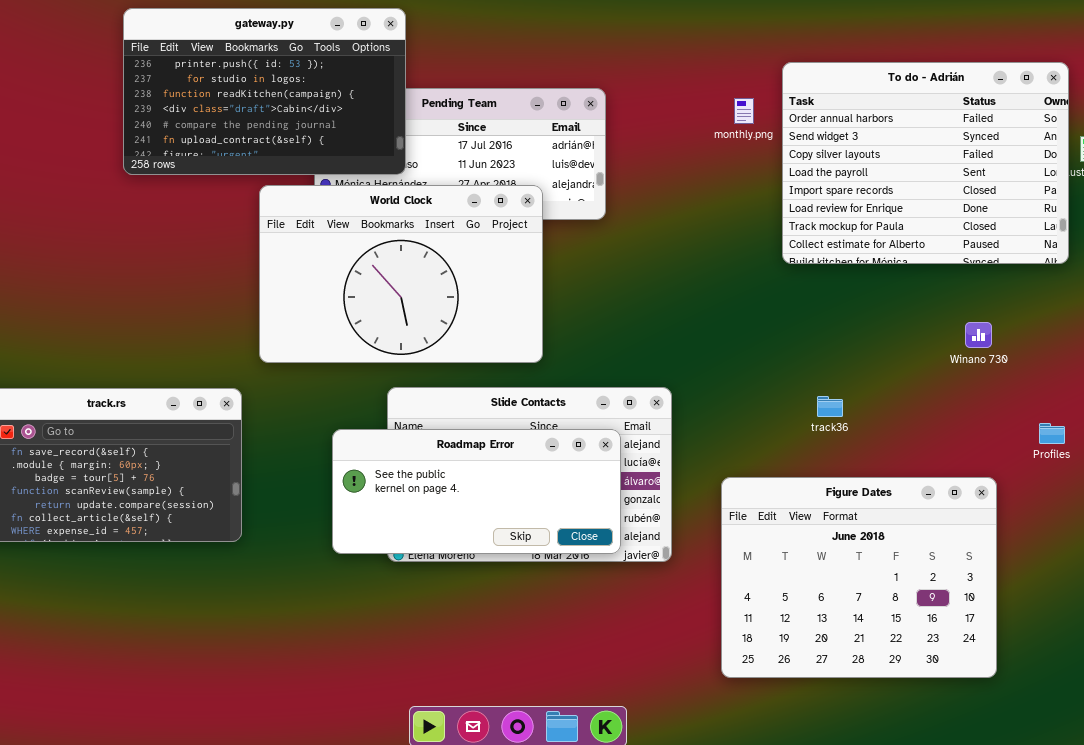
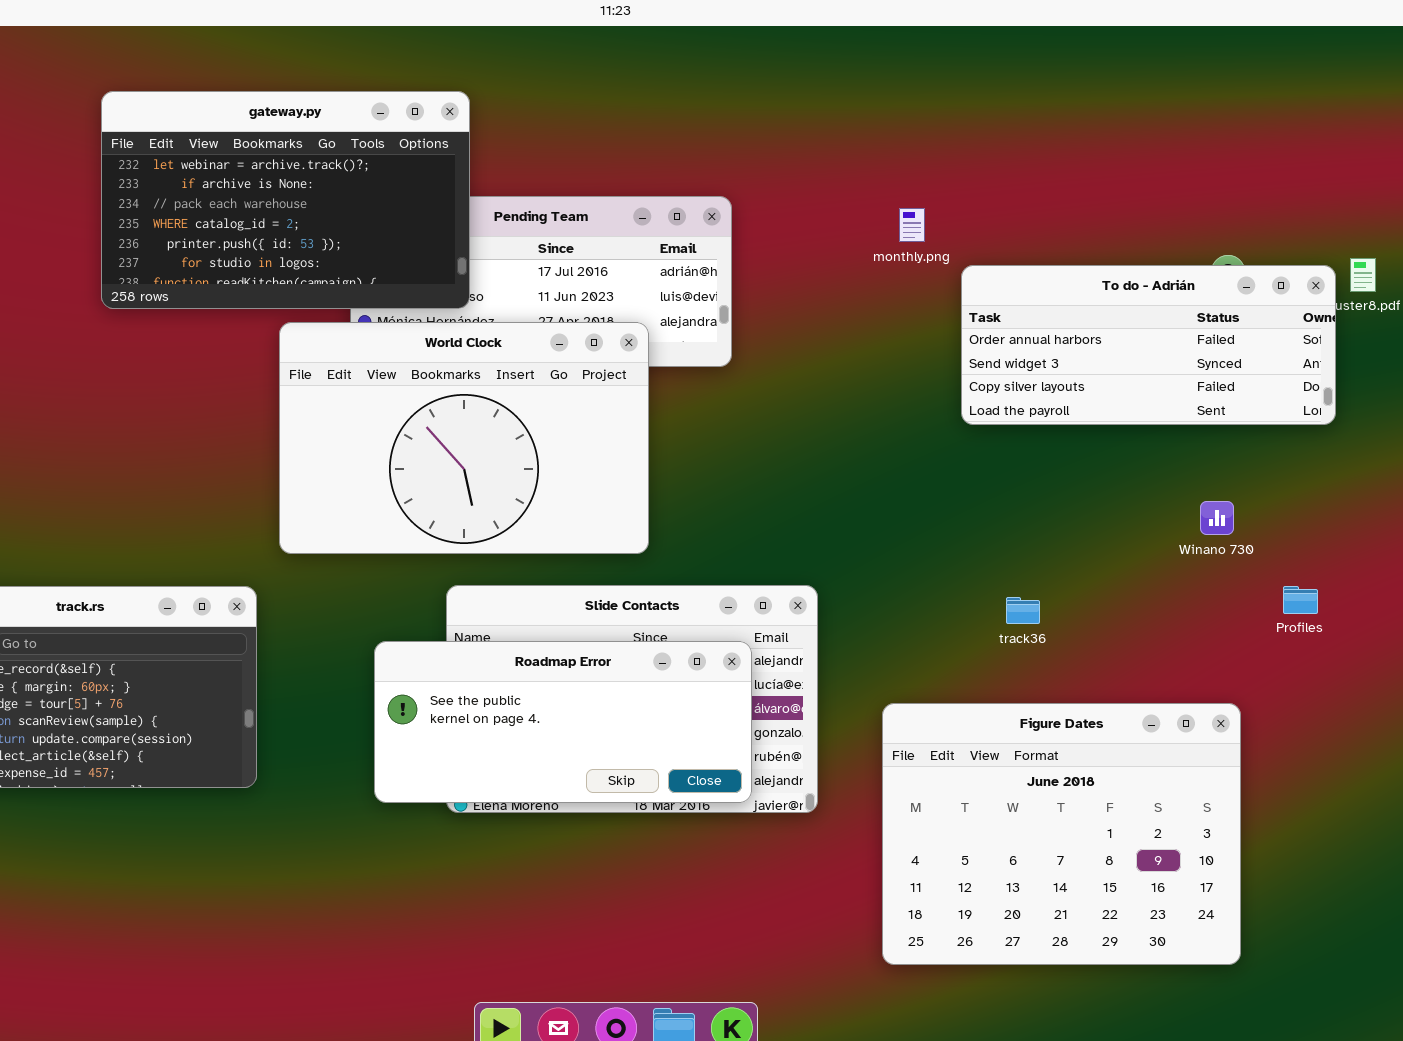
gateway.py: [123,8,406,175] -> [101,91,470,309], scrolled up 4 rows
To do - Adrián: [782,62,1069,264] -> [961,265,1336,425], resized
Profiles: [1039,423,1065,444] -> [1283,586,1318,614], moved

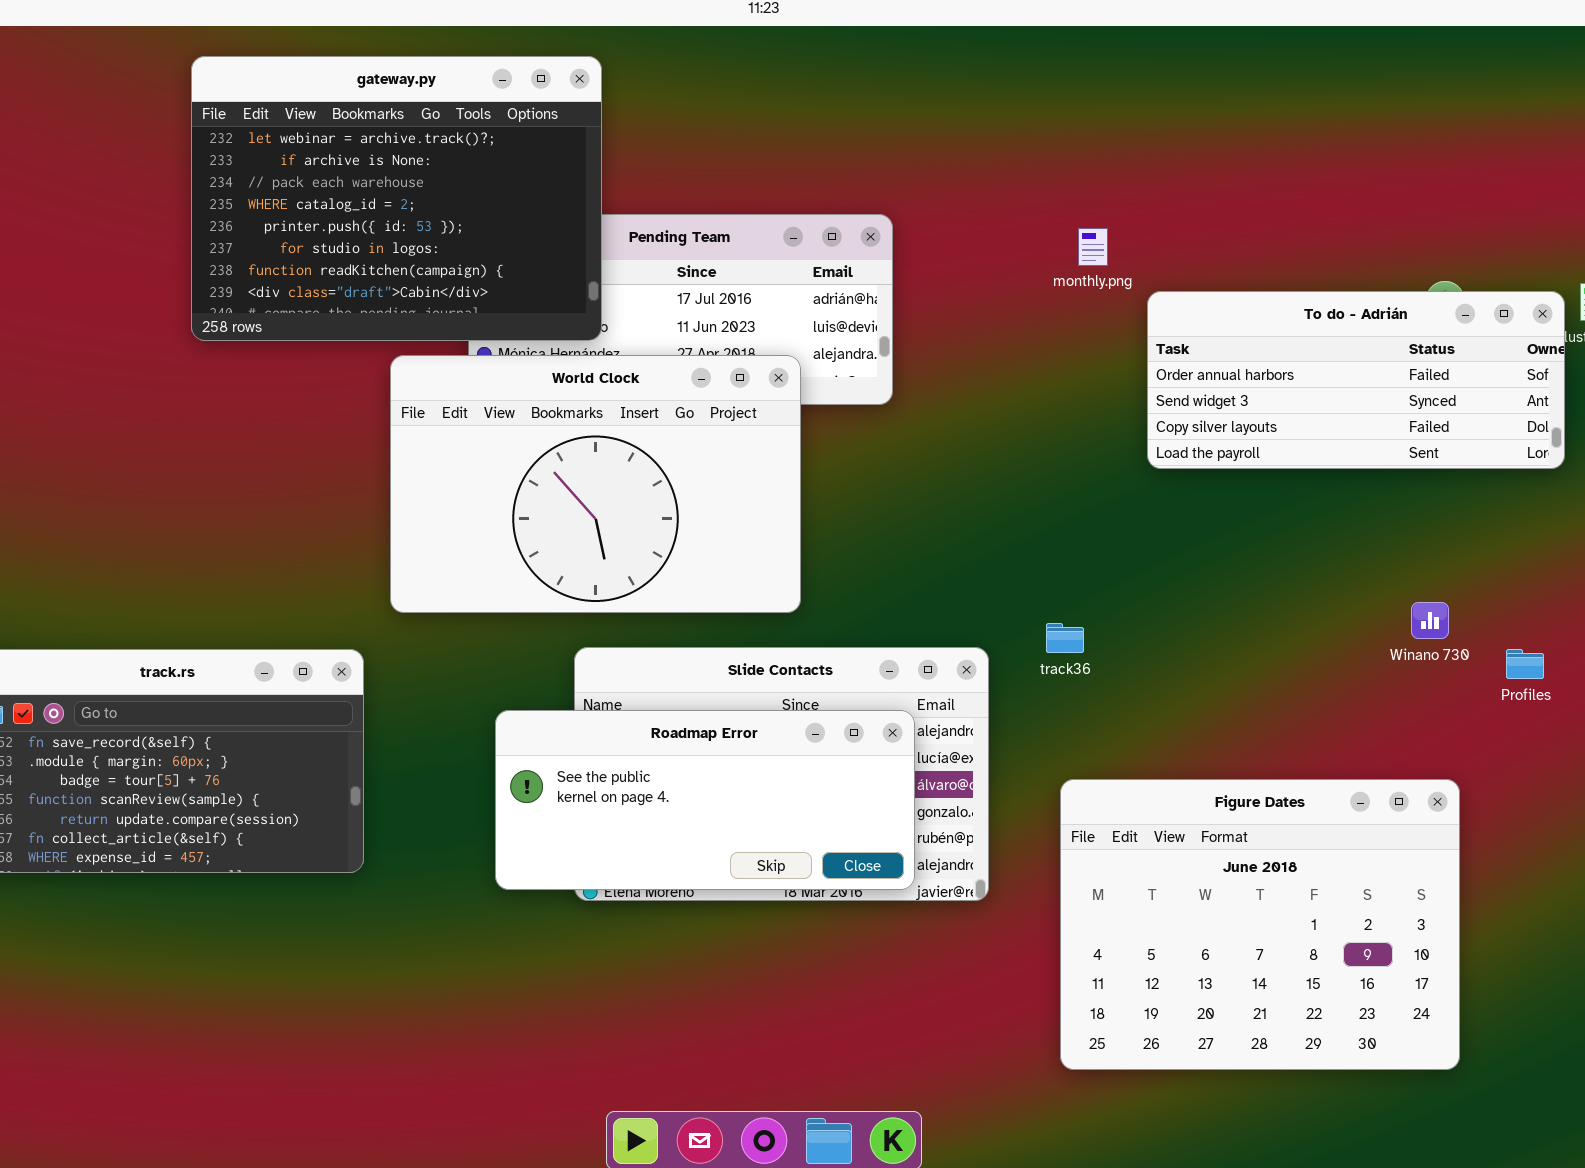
gateway.py: [101,91,470,309] -> [191,56,602,341], resized
Winano 730: [1200,501,1234,535] -> [1411,602,1449,639], moved
track36: [1006,597,1040,624] -> [1046,623,1084,653], moved

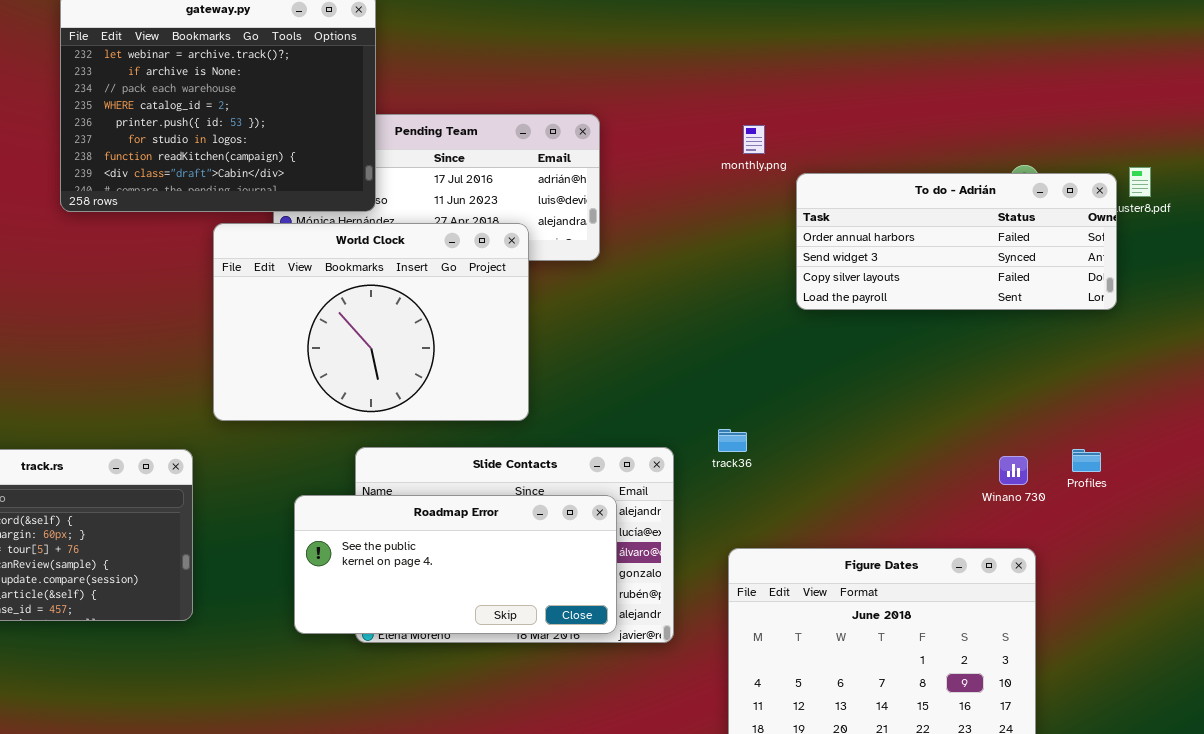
Winano 730: [1411,602,1449,639] -> [999,456,1028,485], moved

